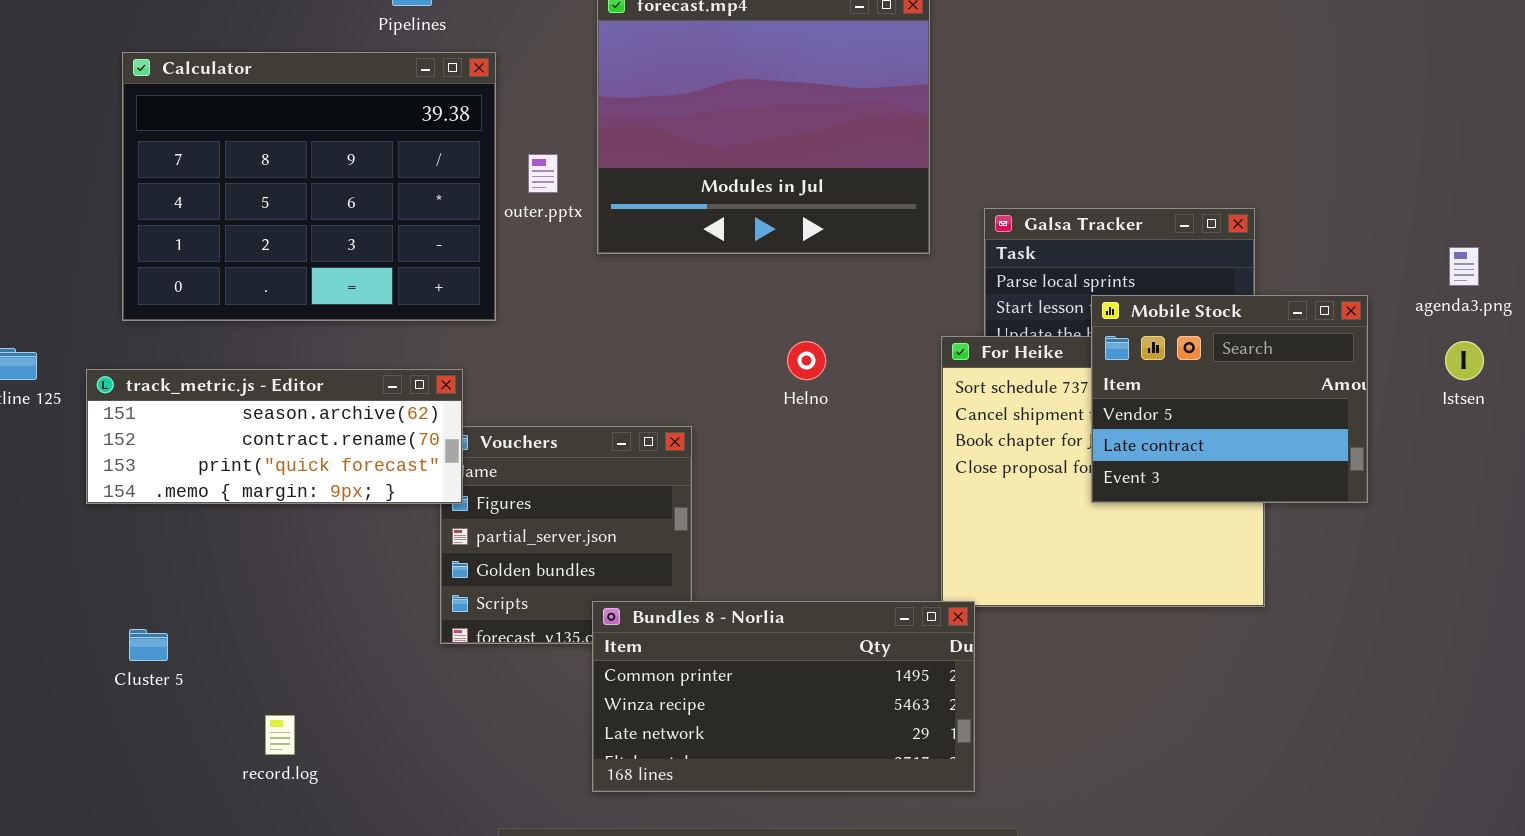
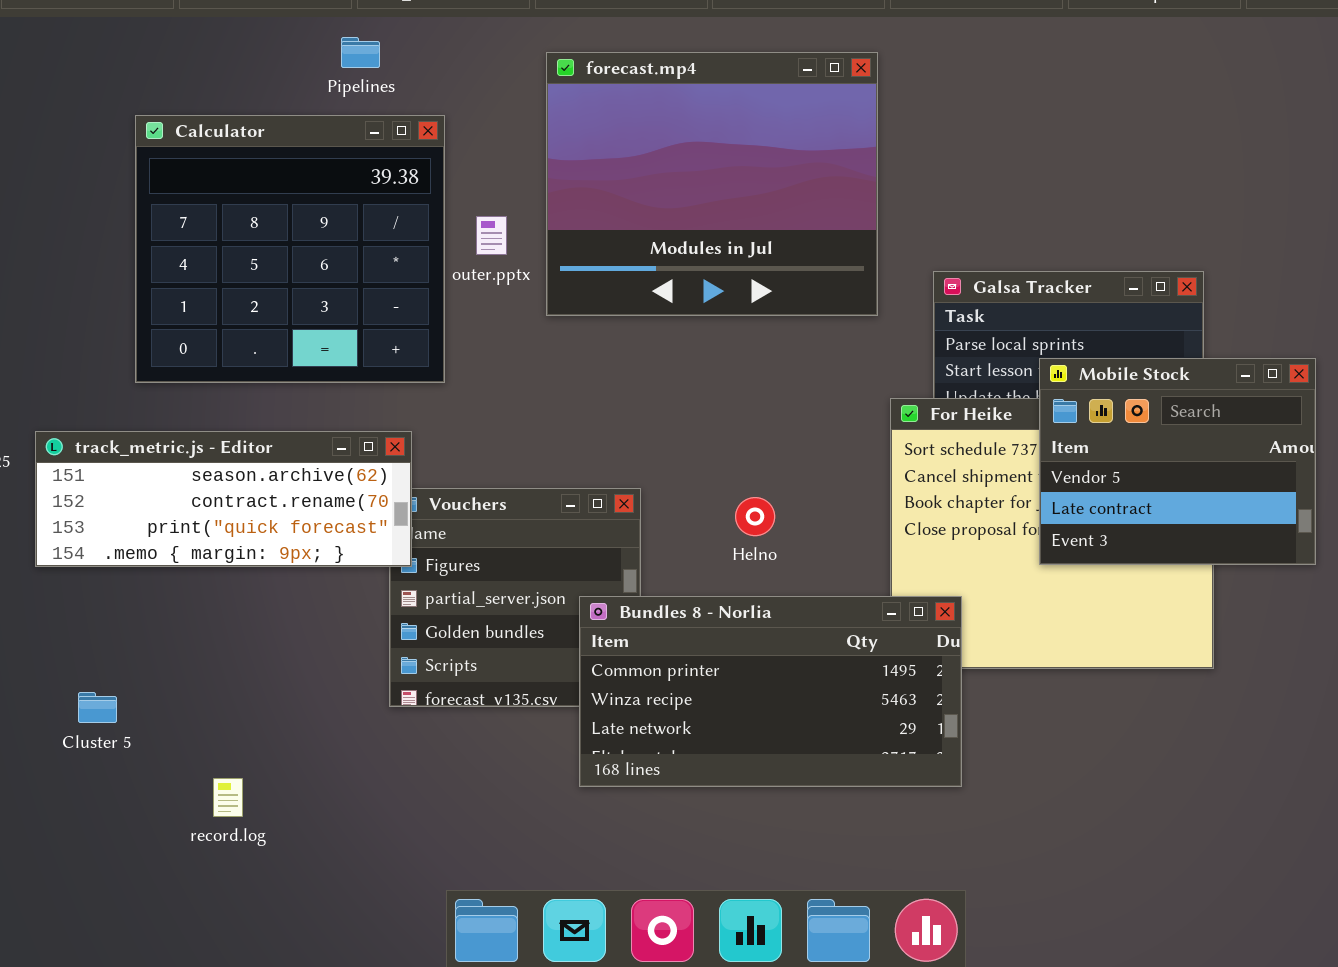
Calculator: [122,52,496,321] -> [135,115,445,383], resized
Helno: [787,341,826,380] -> [735,497,775,536], moved
Bundles 8 - Norlia: [592,601,975,792] -> [579,596,962,787], moved

